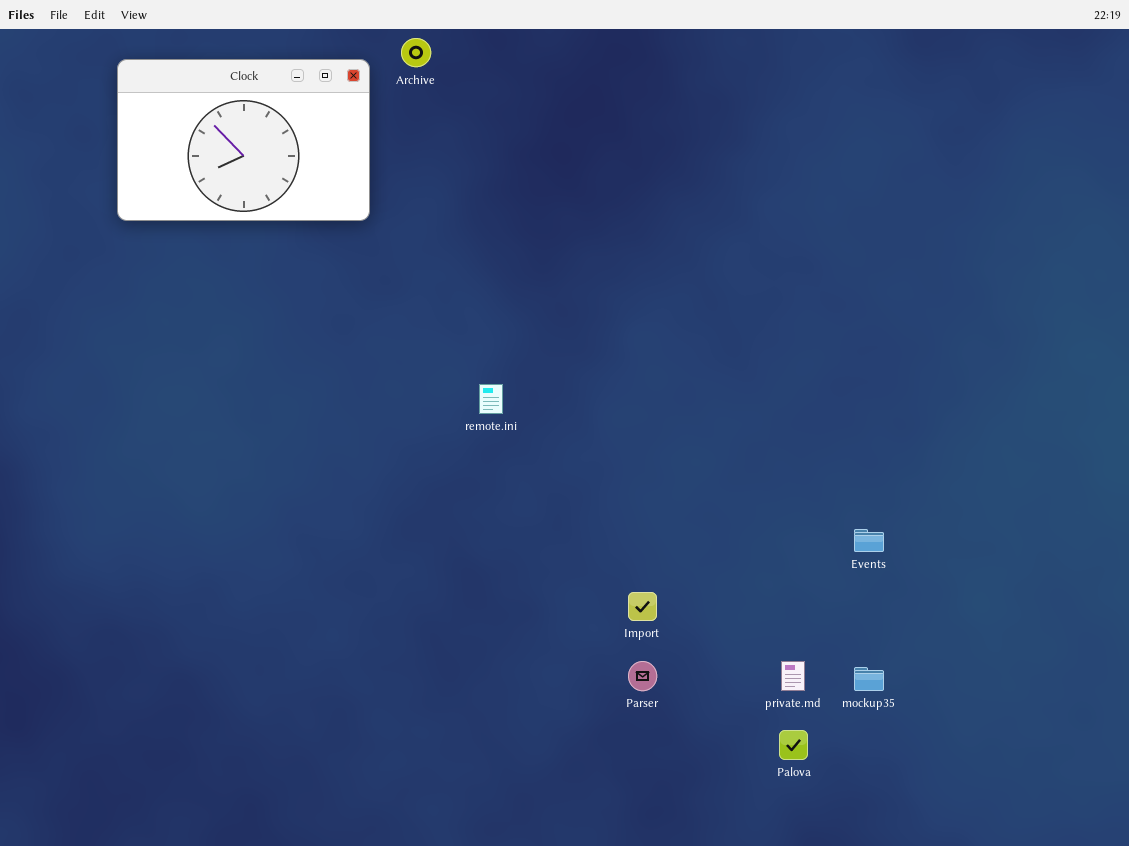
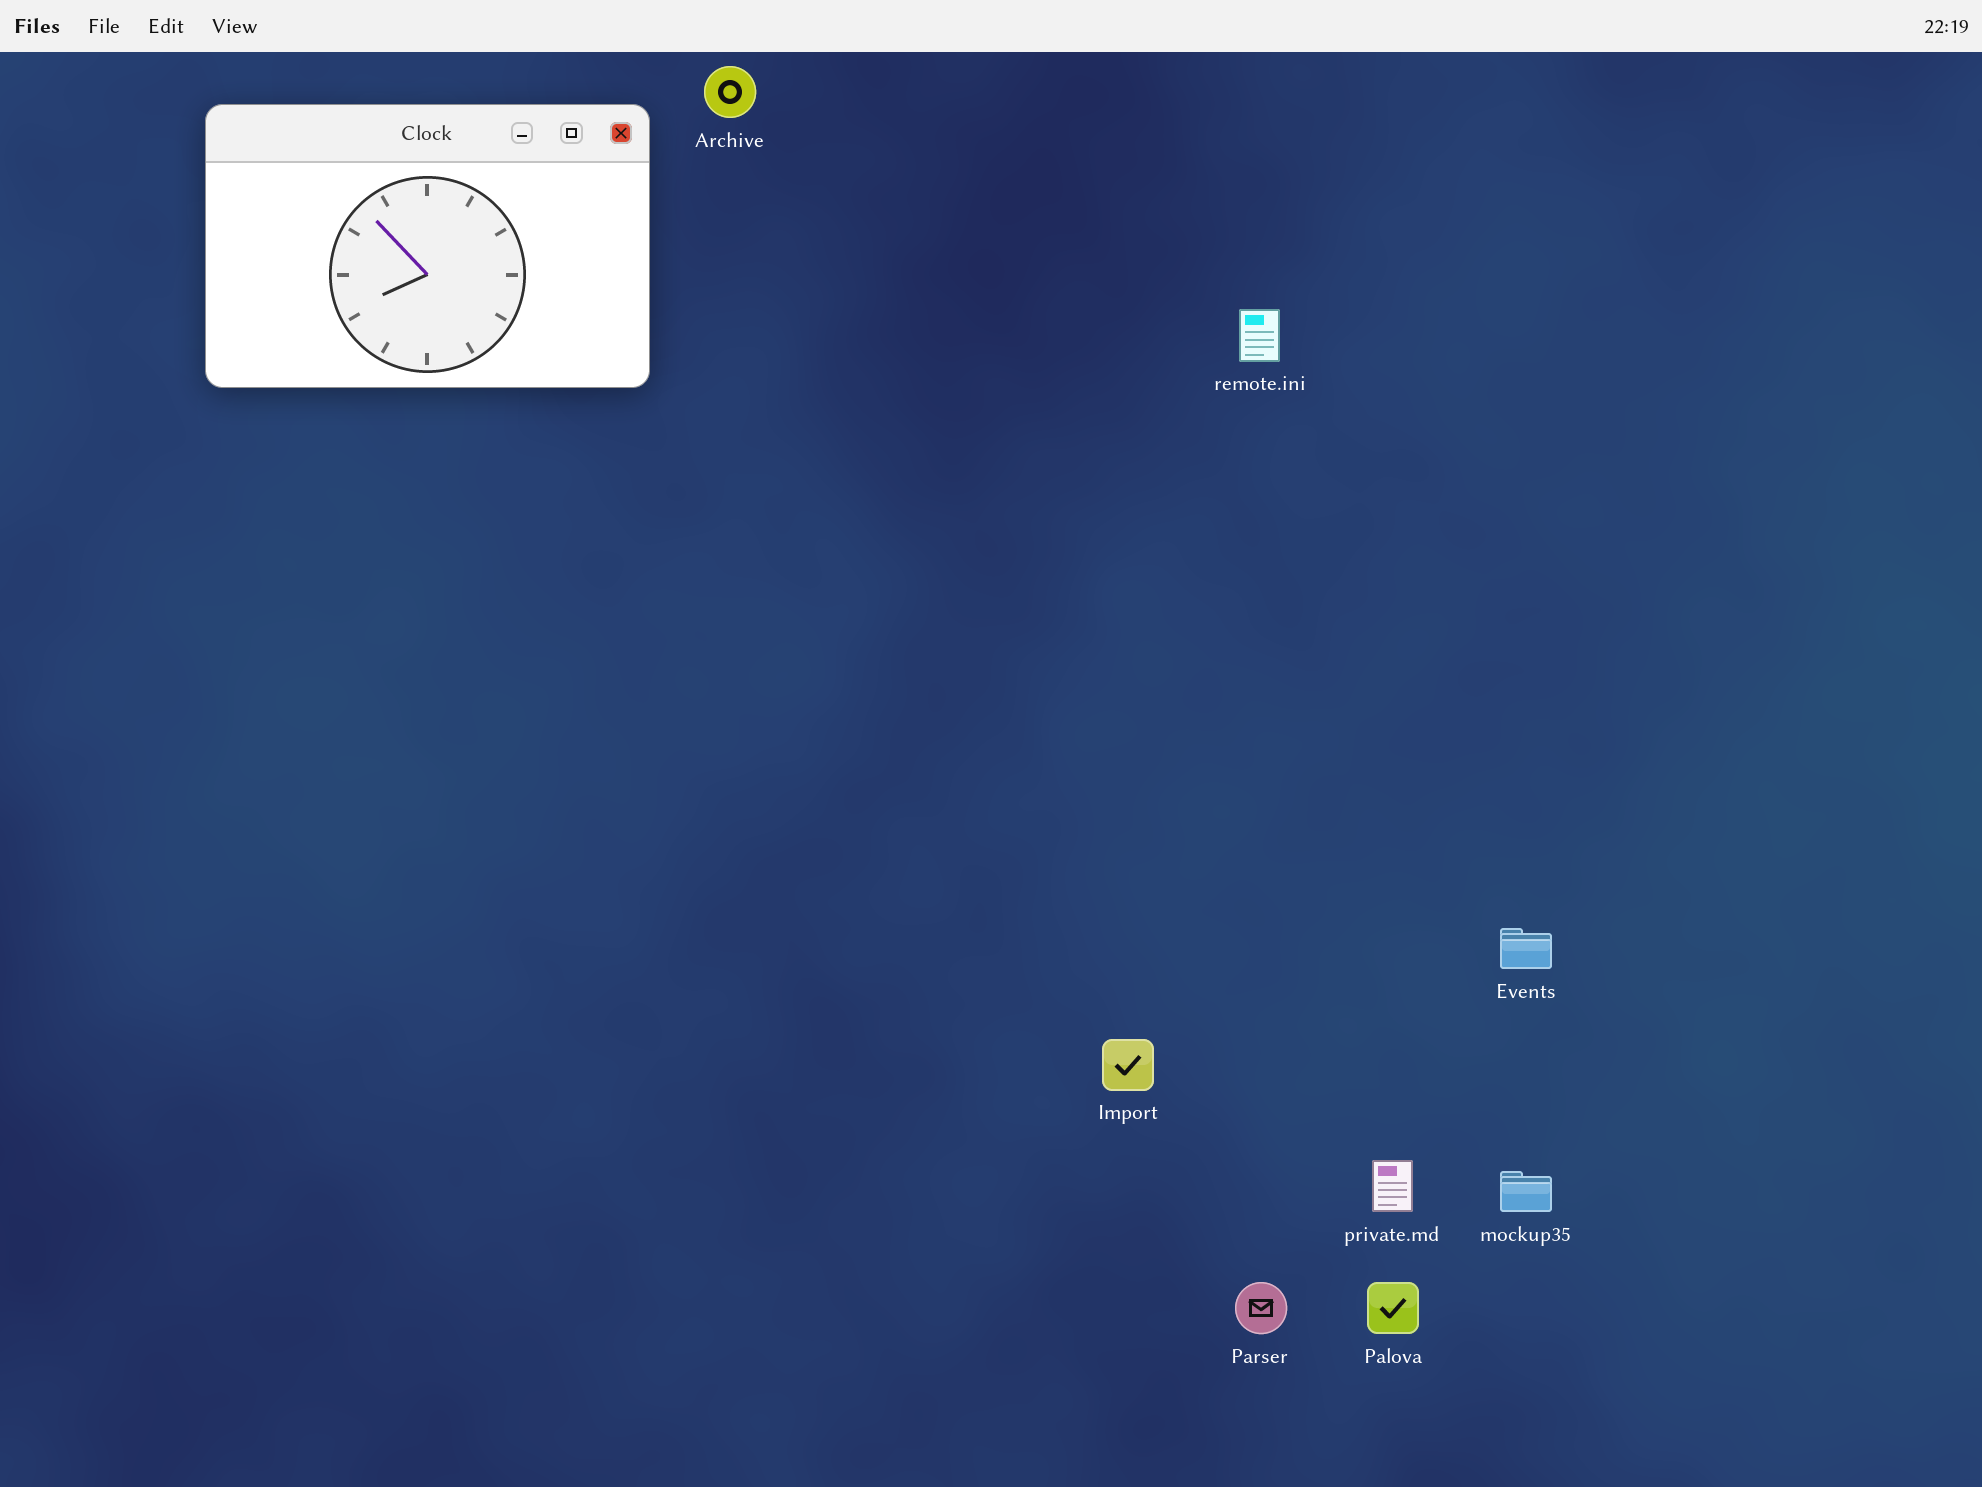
remote.ini: [479,384,503,414] -> [1239,309,1280,362], moved
Parser: [628,661,657,691] -> [1235,1282,1287,1334], moved

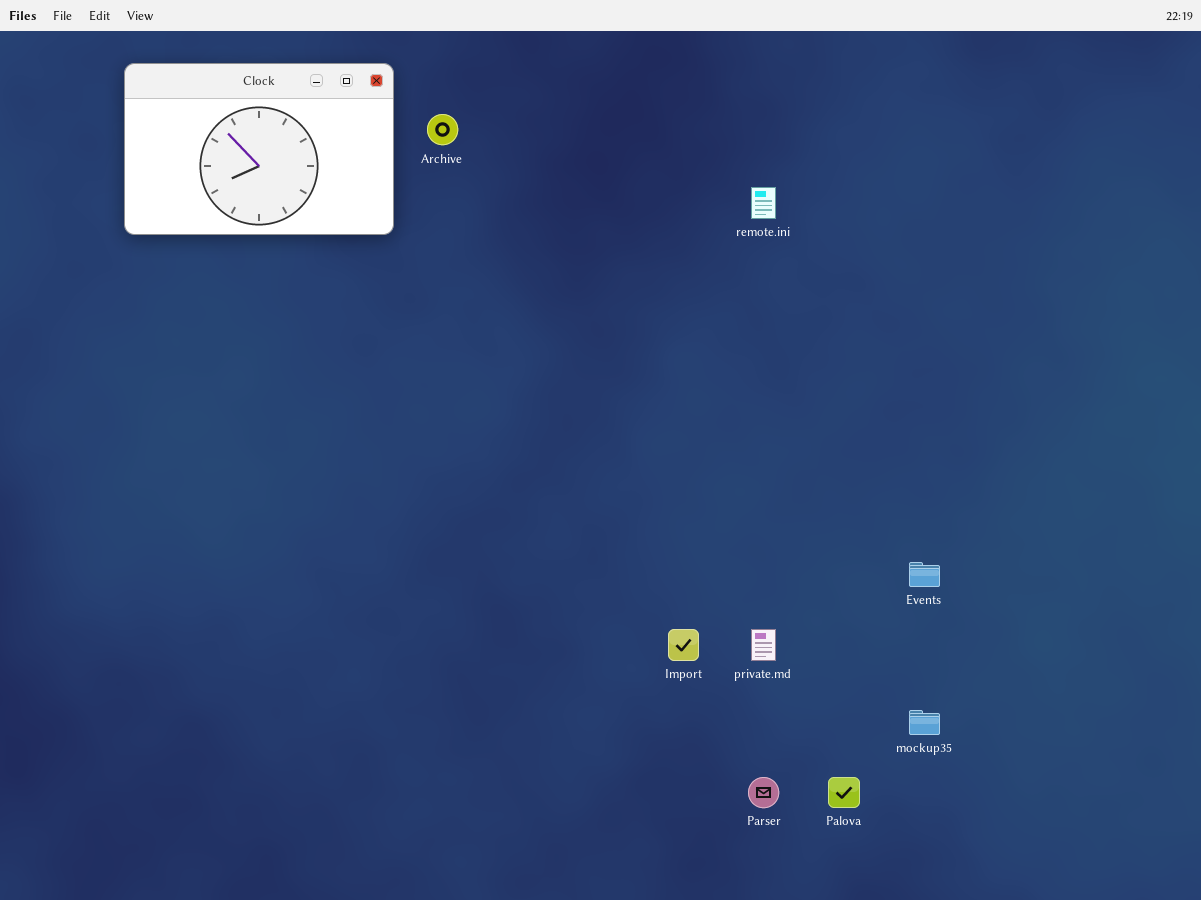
Archive: [704,66,756,118] -> [427,114,458,145], moved
private.md: [1372,1160,1413,1212] -> [751,629,776,661], moved

